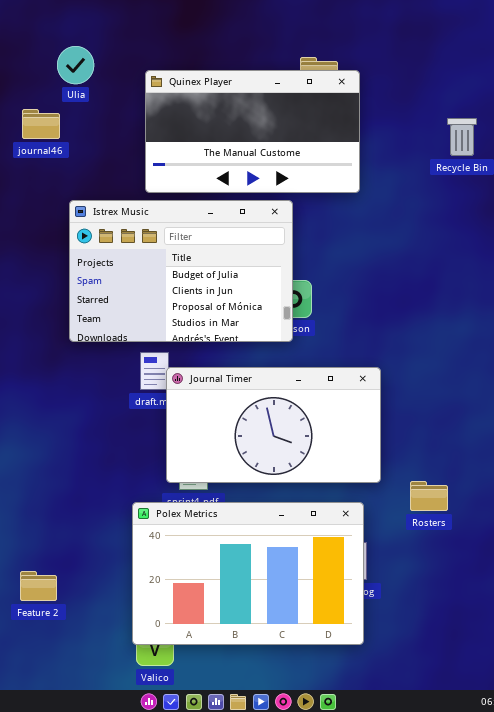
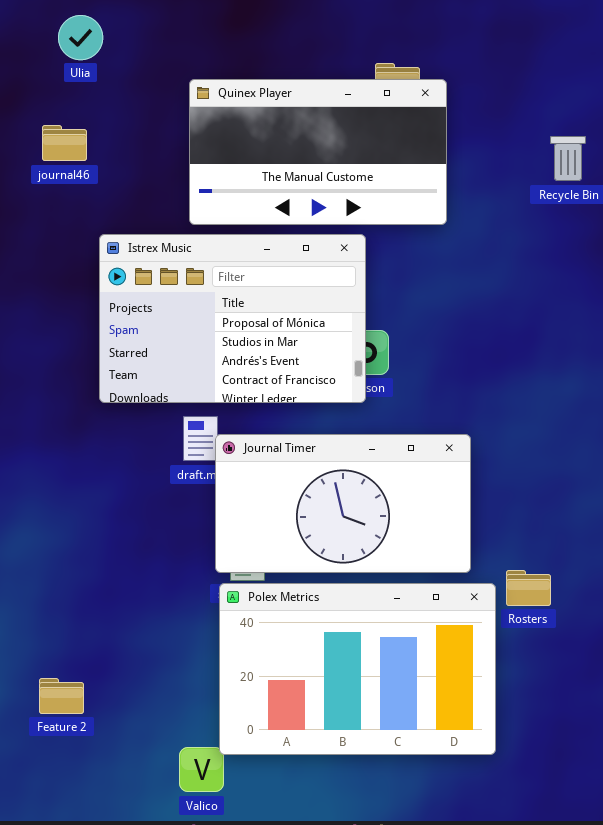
Ulia: [57,46,94,84] -> [58,15,103,60], moved
Istrex Music: [69,200,293,342] -> [99,234,366,403], scrolled down 2 rows
Polex Metrics: [132,502,364,645] -> [219,583,496,755], moved

